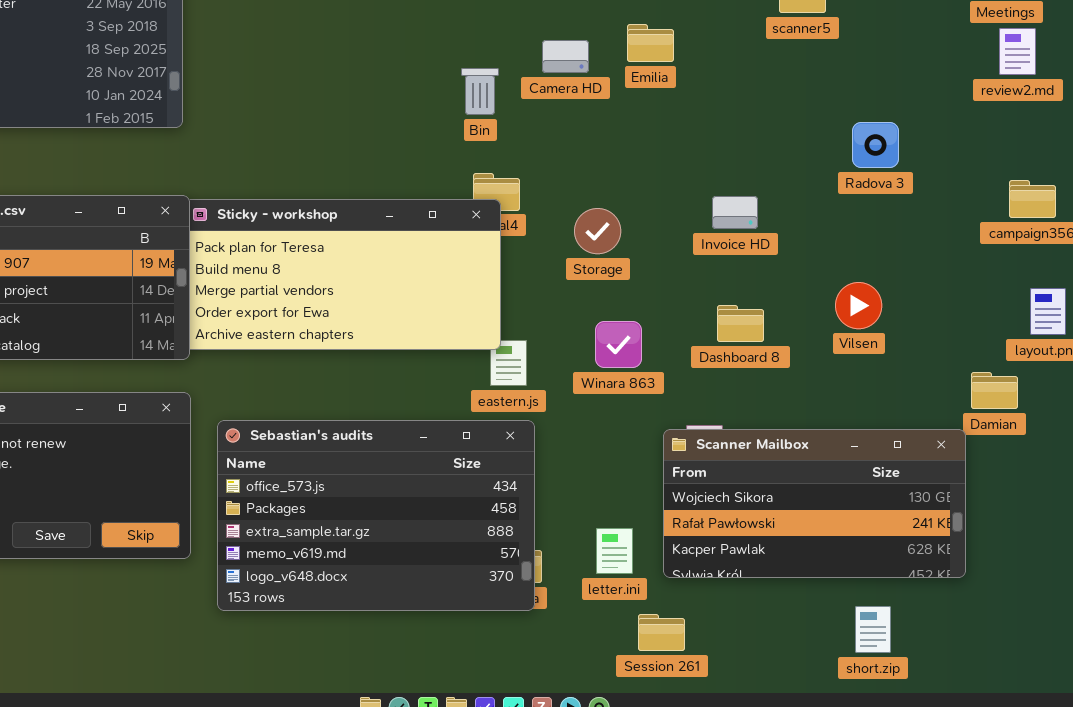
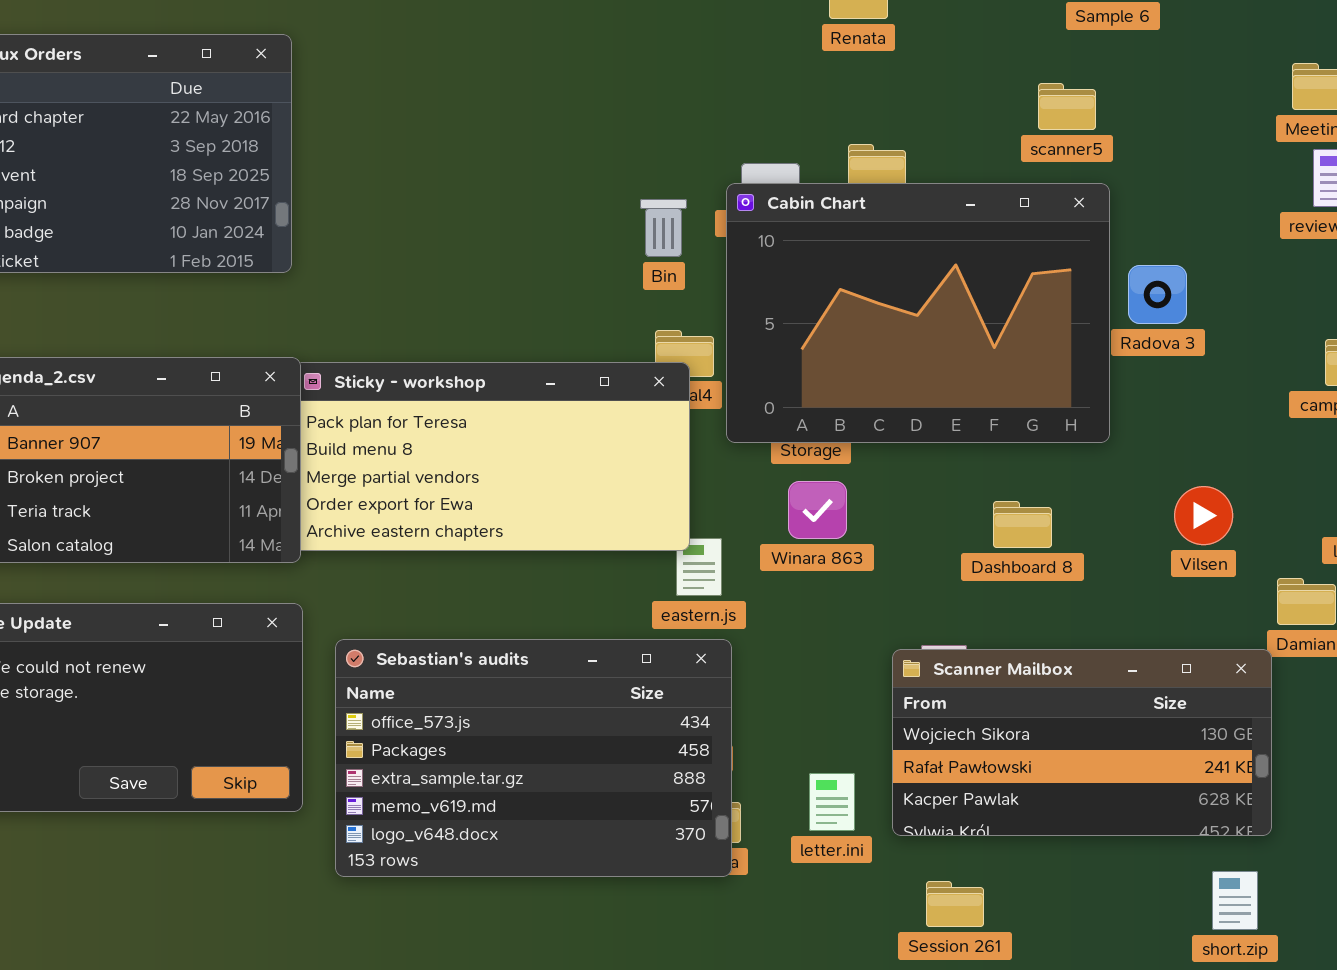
Cabin Chart: none -> [726,183,1110,443], opened
Vilsen: [835,282,882,329] -> [1174,486,1233,545], moved
Dashboard 8: [717,305,764,342] -> [993,501,1052,548], moved
Winara 863: [595,321,642,368] -> [788,481,847,539], moved
short.zip: [855,606,891,653] -> [1212,871,1258,930], moved
Session 261: [638,614,685,651] -> [926,881,984,927], moved

